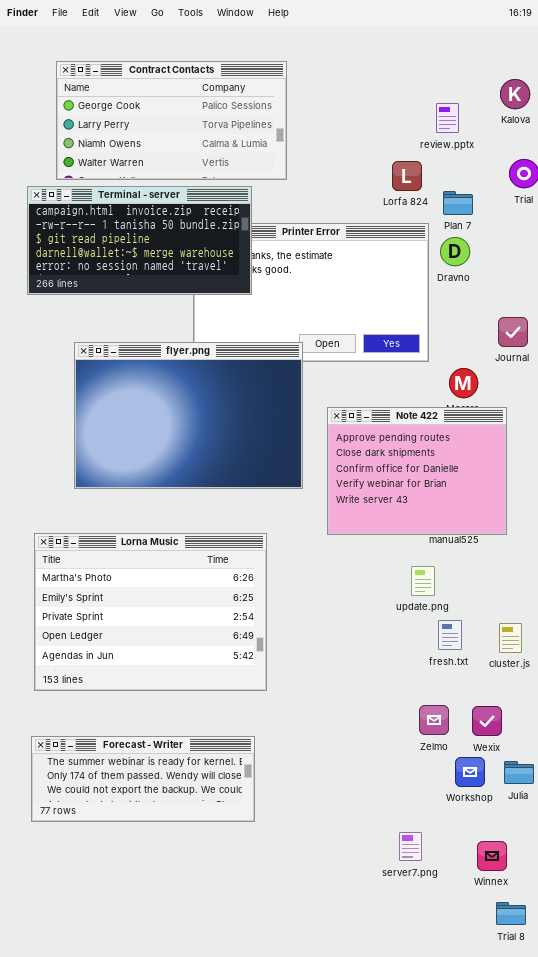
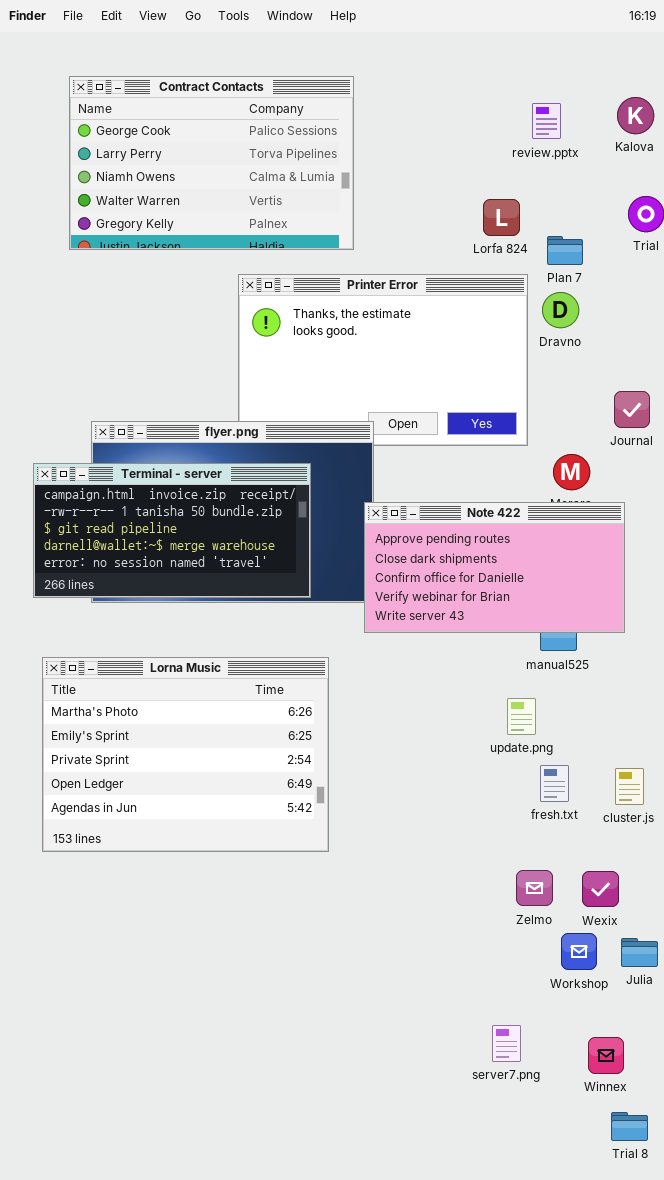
Contract Contacts: [56,61,287,180] -> [69,76,354,250], resized
review.pptx: [436,103,459,133] -> [532,103,561,139], moved
Terminal - server: [27,186,252,295] -> [33,463,311,598], moved
Note 422: [327,407,507,535] -> [364,502,625,633], resized
Forecast - Writer: [31,736,255,822] -> none, closed

